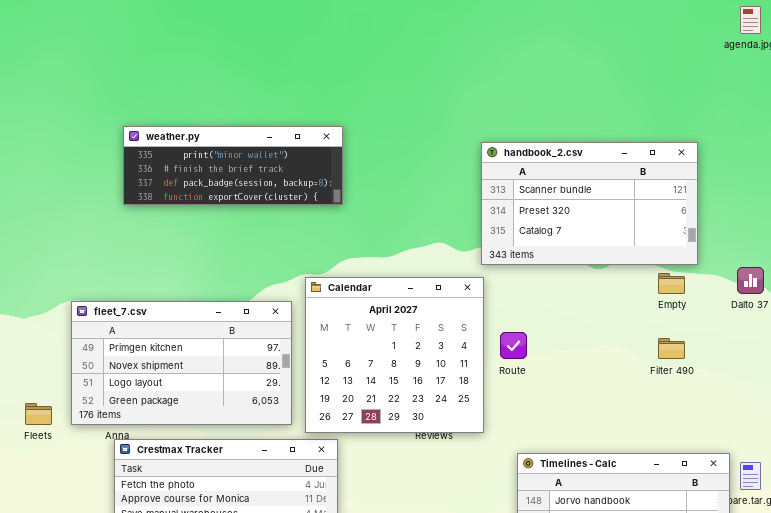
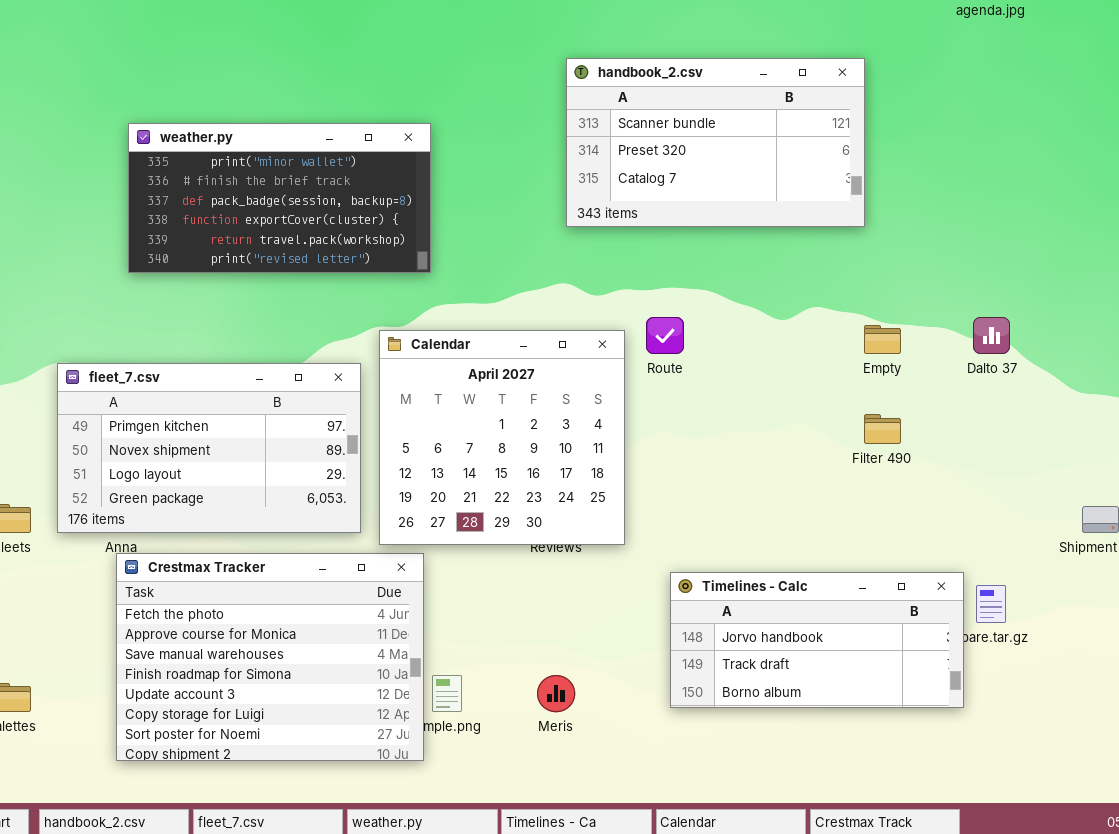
weather.py: [123,126,343,205] -> [128,123,431,273], resized
handbook_2.csv: [481,142,698,265] -> [566,58,865,227], moved
Route: [500,332,527,359] -> [646,317,684,354], moved

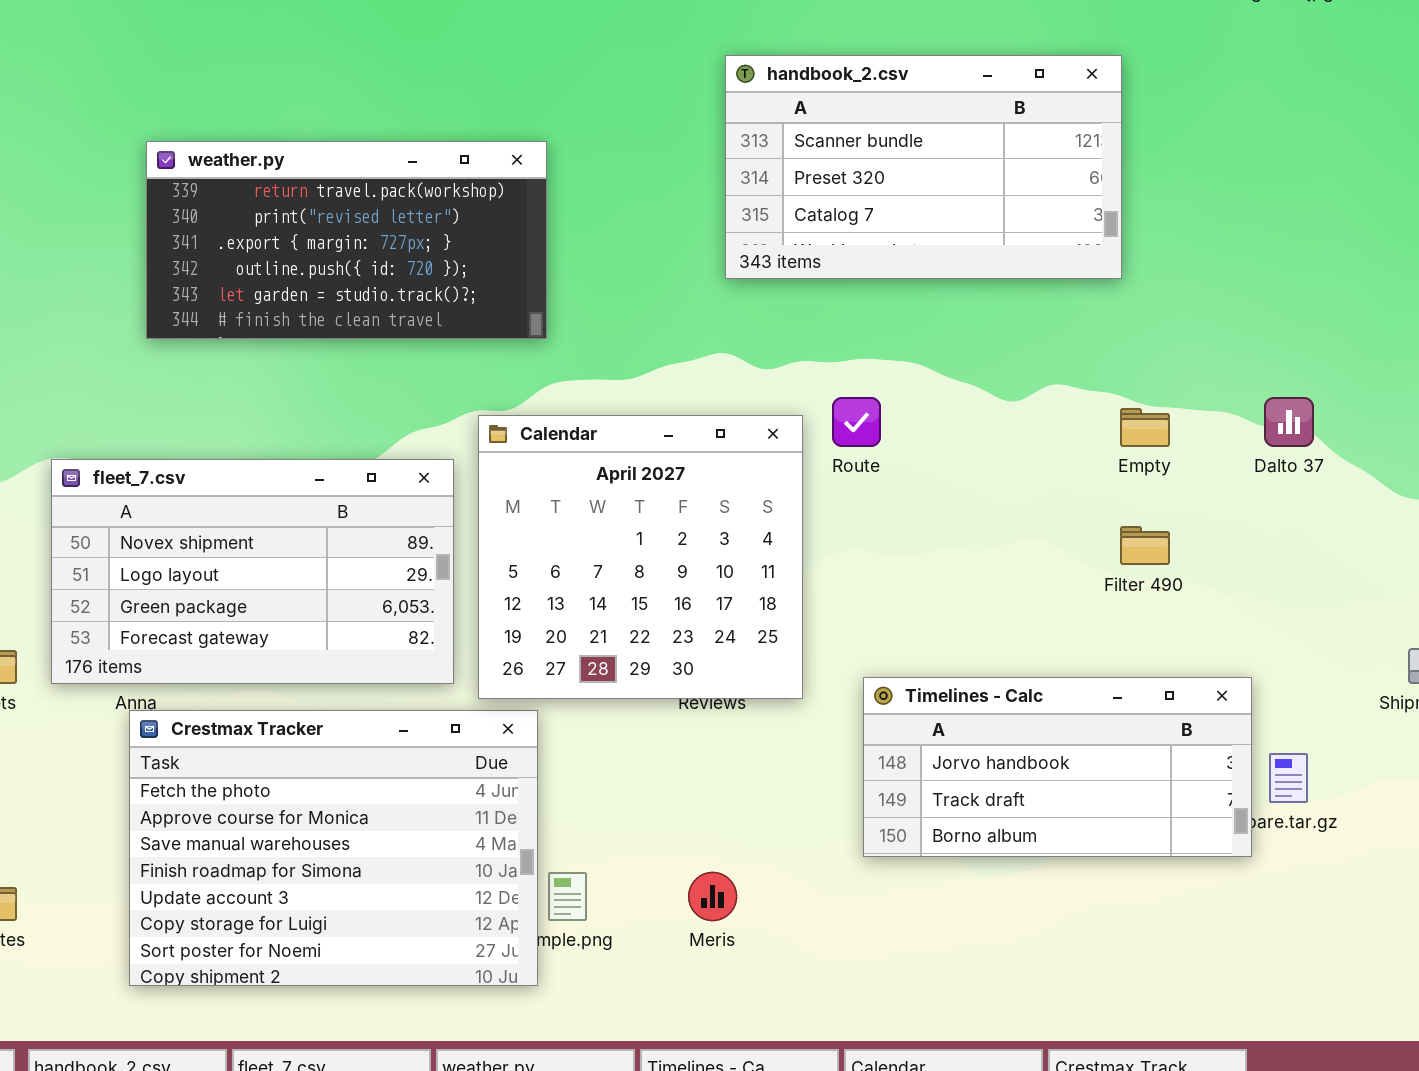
weather.py: [128,123,431,273] -> [146,141,547,339], scrolled down 4 rows
fleet_7.csv: [57,363,361,533] -> [51,459,454,684], scrolled down 1 row
Timelines - Calc: [670,572,964,708] -> [863,677,1252,857], moved

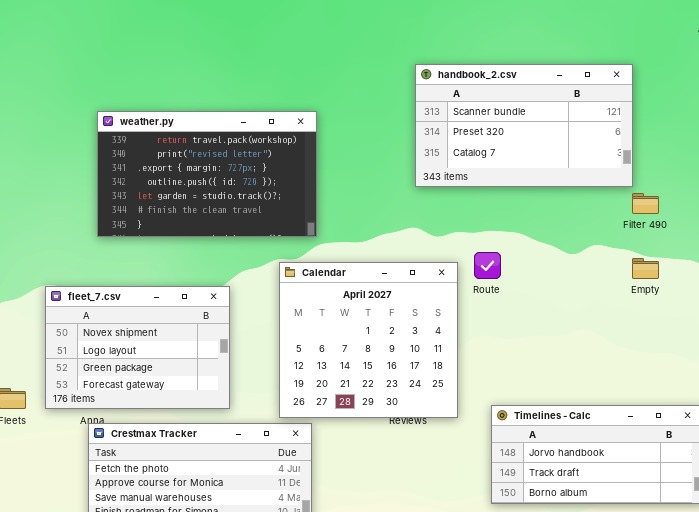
weather.py: [146,141,547,339] -> [97,111,317,237], resized
fleet_7.csv: [51,459,454,684] -> [45,286,230,409], resized
Filter 490: [1120,526,1170,565] -> [632,193,659,214], moved

